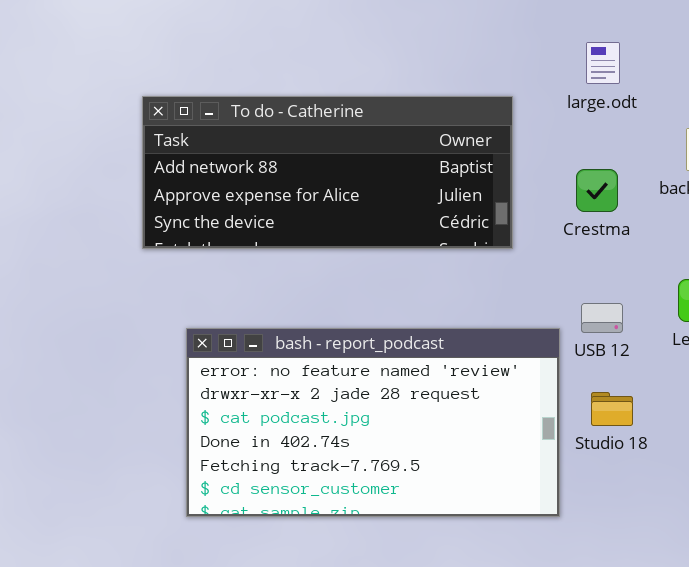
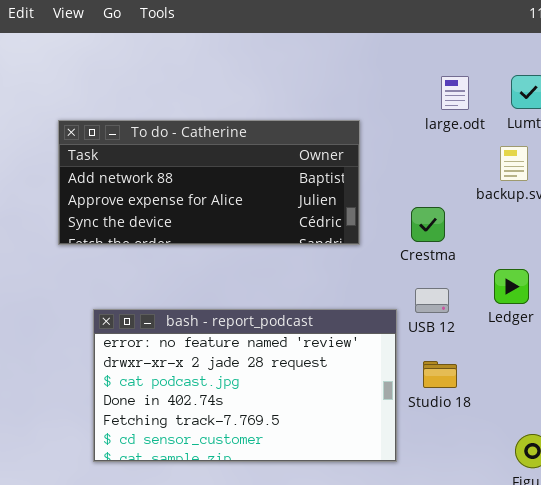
large.odt: [586,42,620,84] -> [441,76,469,110], moved
Crestma: [576,169,618,212] -> [411,207,445,242], moved

